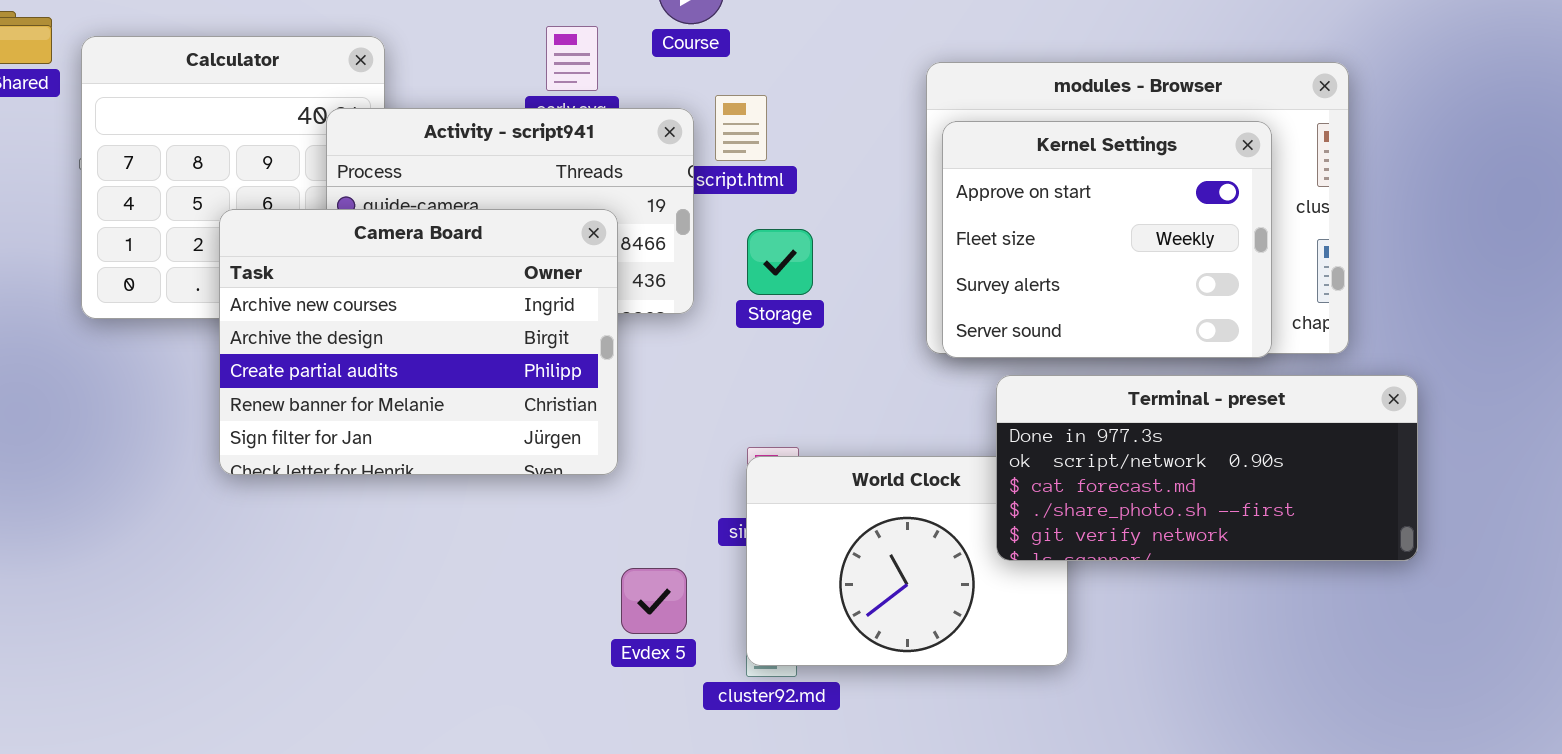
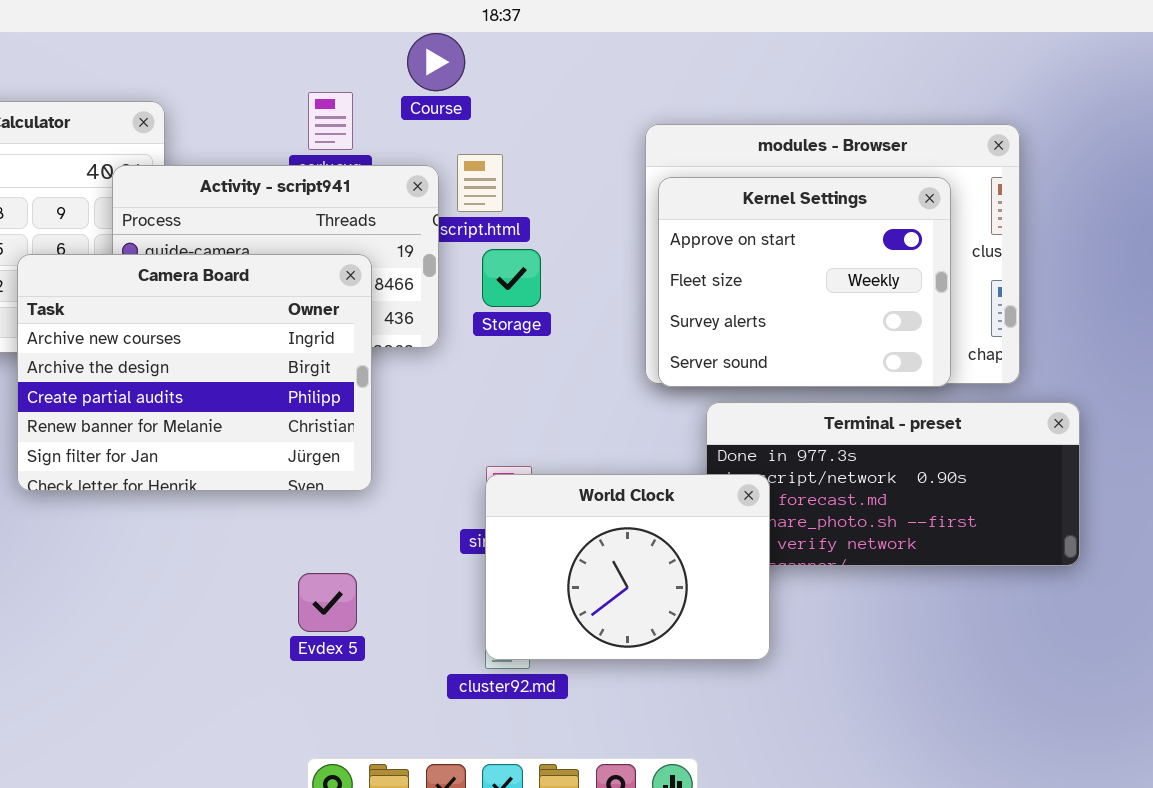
Storage: [747,229,813,295] -> [482,249,541,307], moved
World Clock: [746,456,1068,666] -> [485,474,770,660], raised
Evdex 5: [621,568,687,634] -> [298,573,357,632], moved

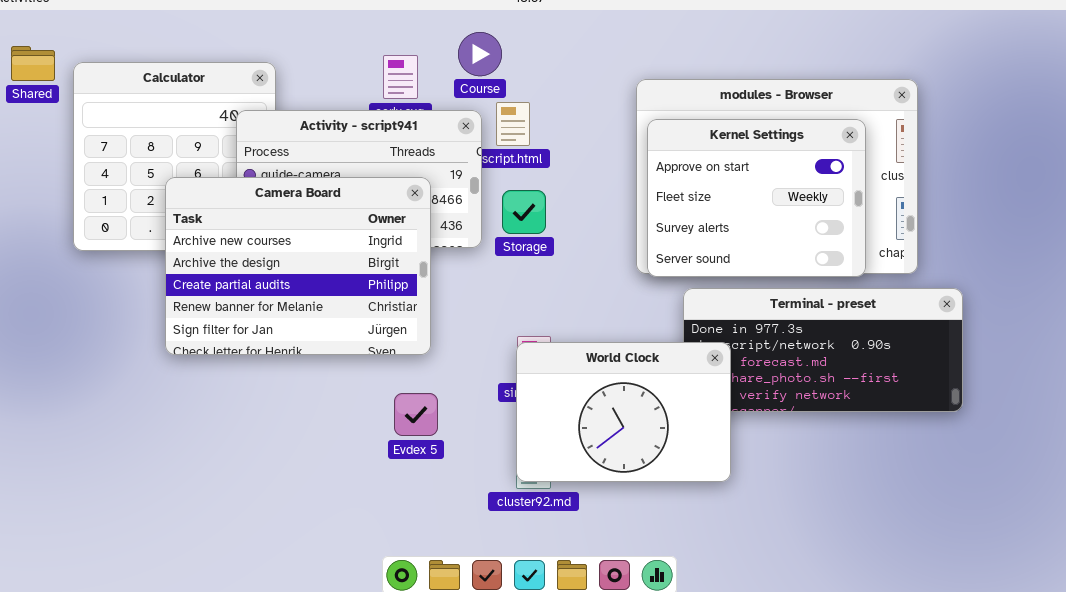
Course: [407,33,465,91] -> [458,32,502,76], moved
Storage: [482,249,541,307] -> [502,190,546,234], moved
Evdex 5: [298,573,357,632] -> [394,393,438,436], moved

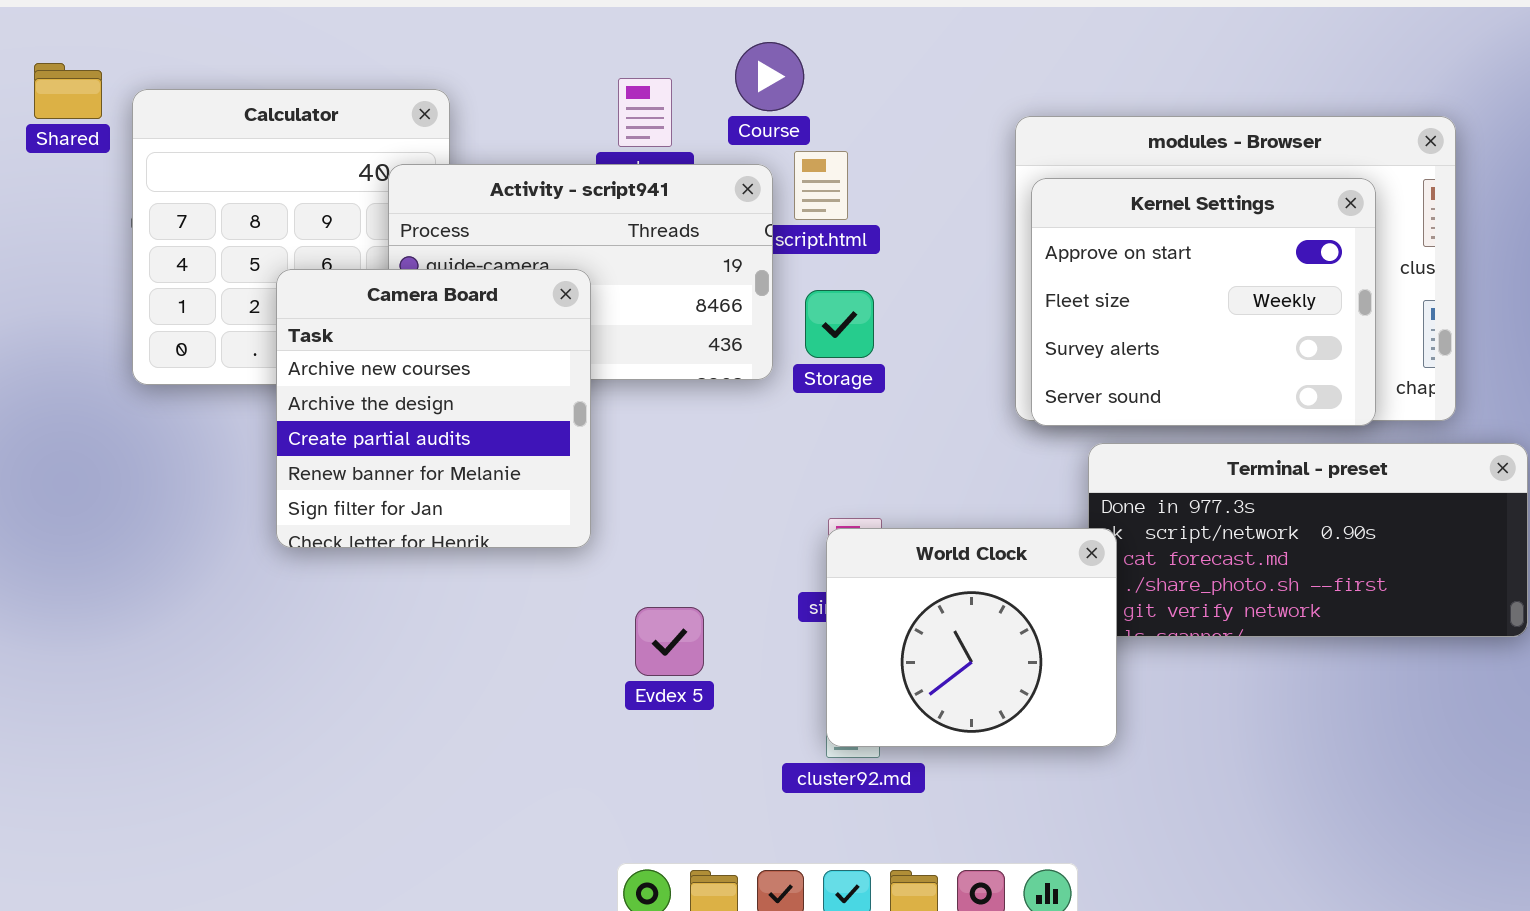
Camera Board: [165,177,431,355] -> [276,269,591,548], resized
World Clock: [516,342,731,482] -> [826,528,1117,747], resized

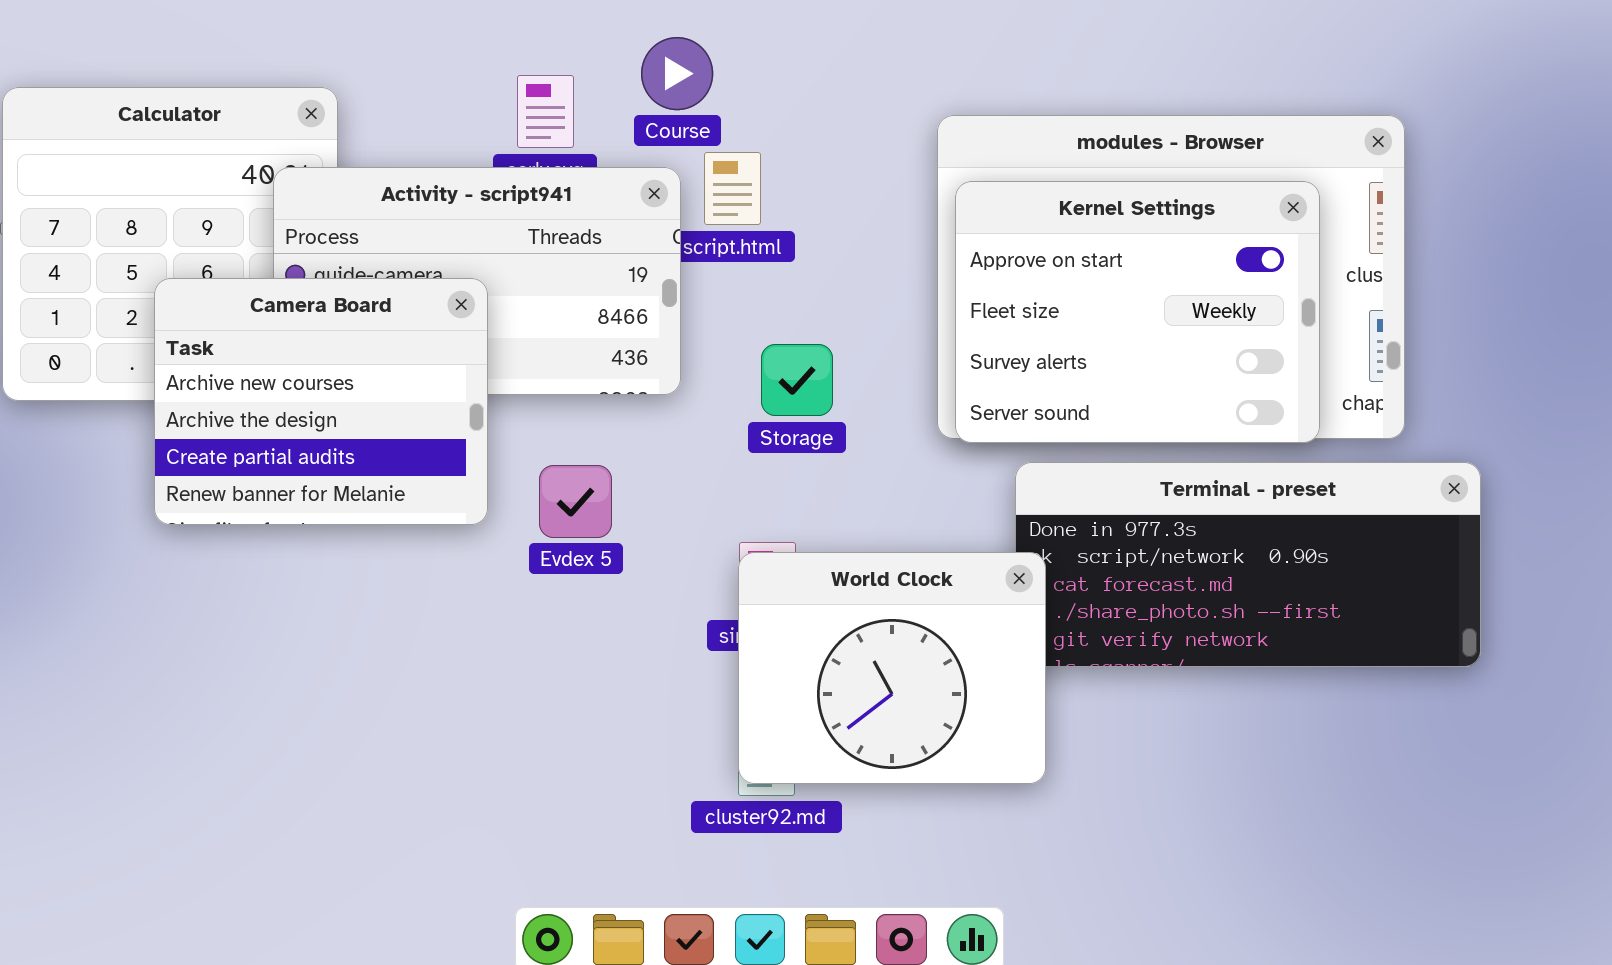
Camera Board: [276,269,591,548] -> [154,278,488,525], resized
Storage: [805,290,874,358] -> [761,344,833,416], moved
Evdex 5: [635,607,704,676] -> [539,465,612,538], moved

